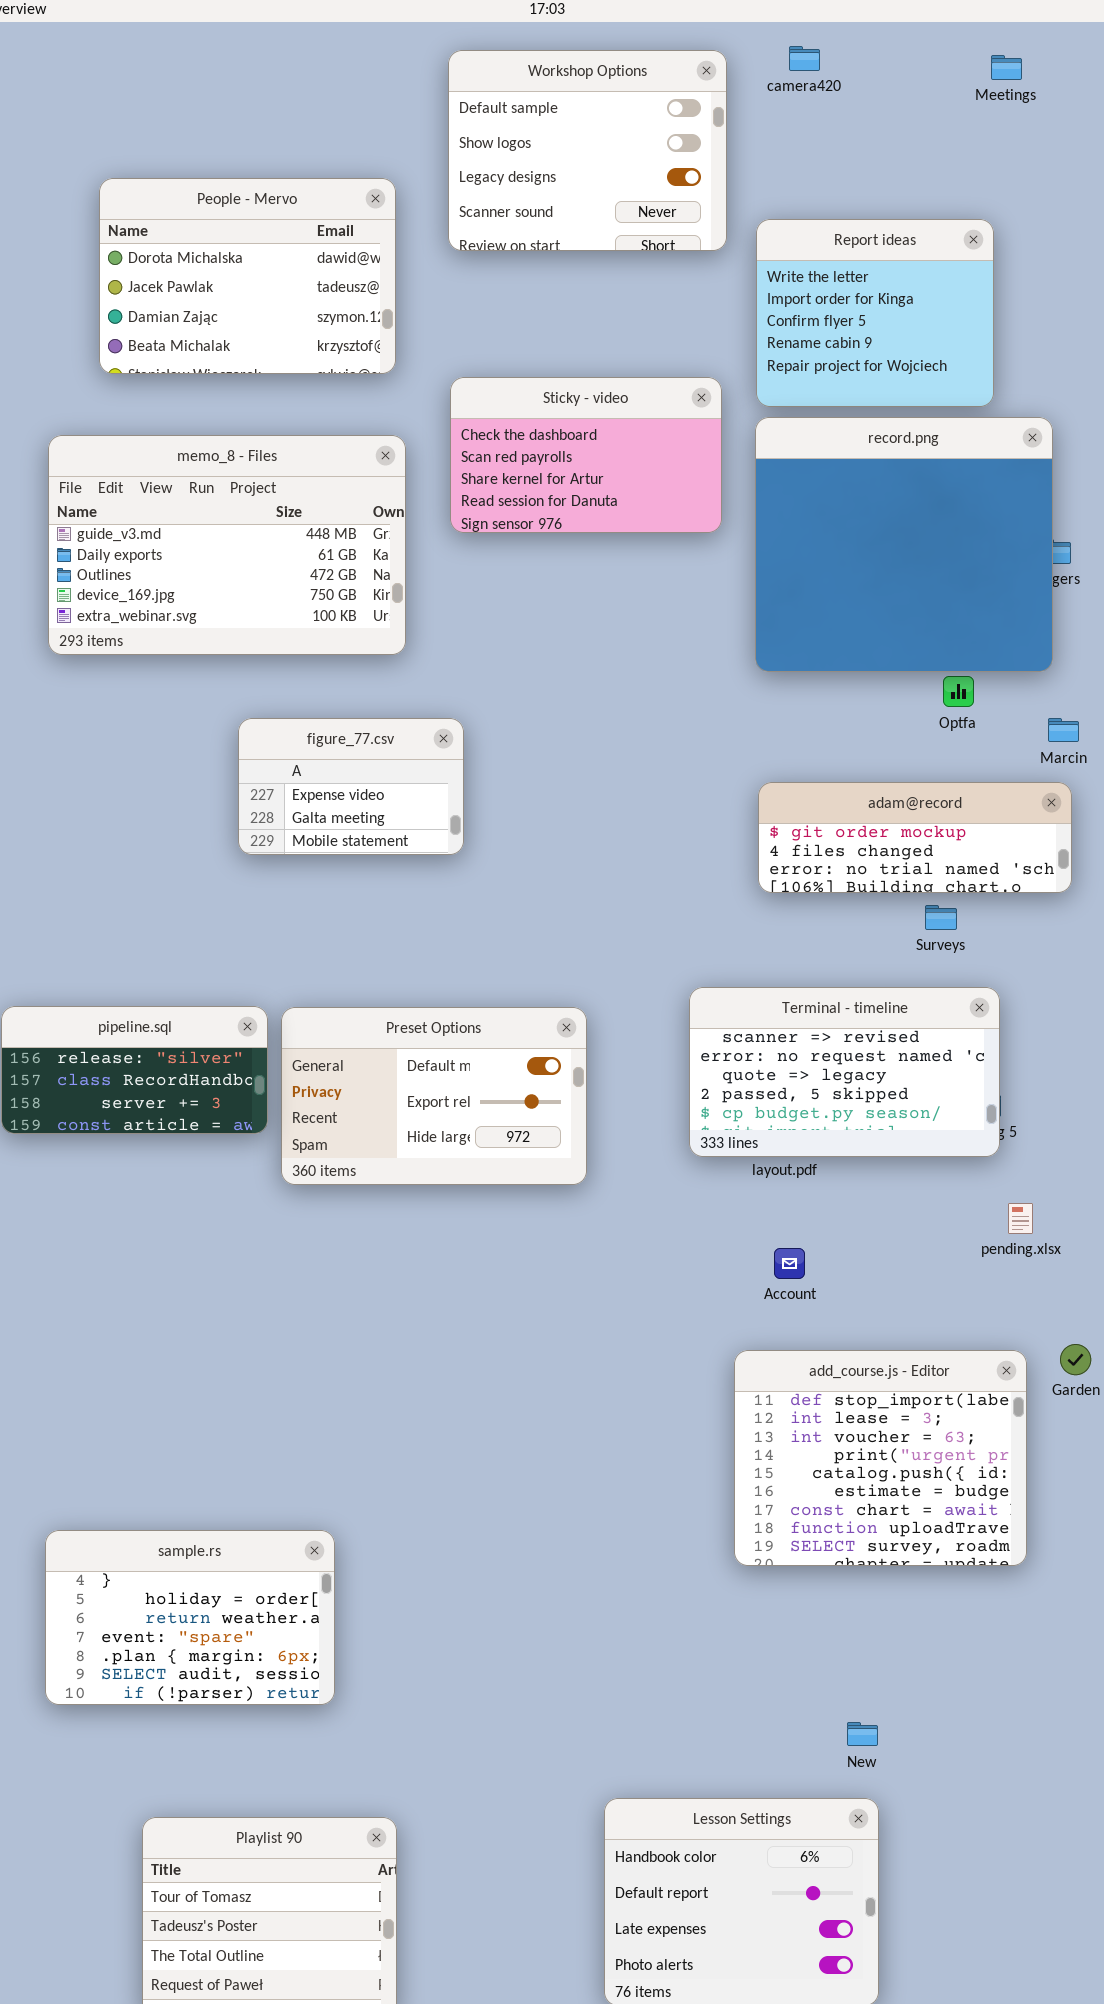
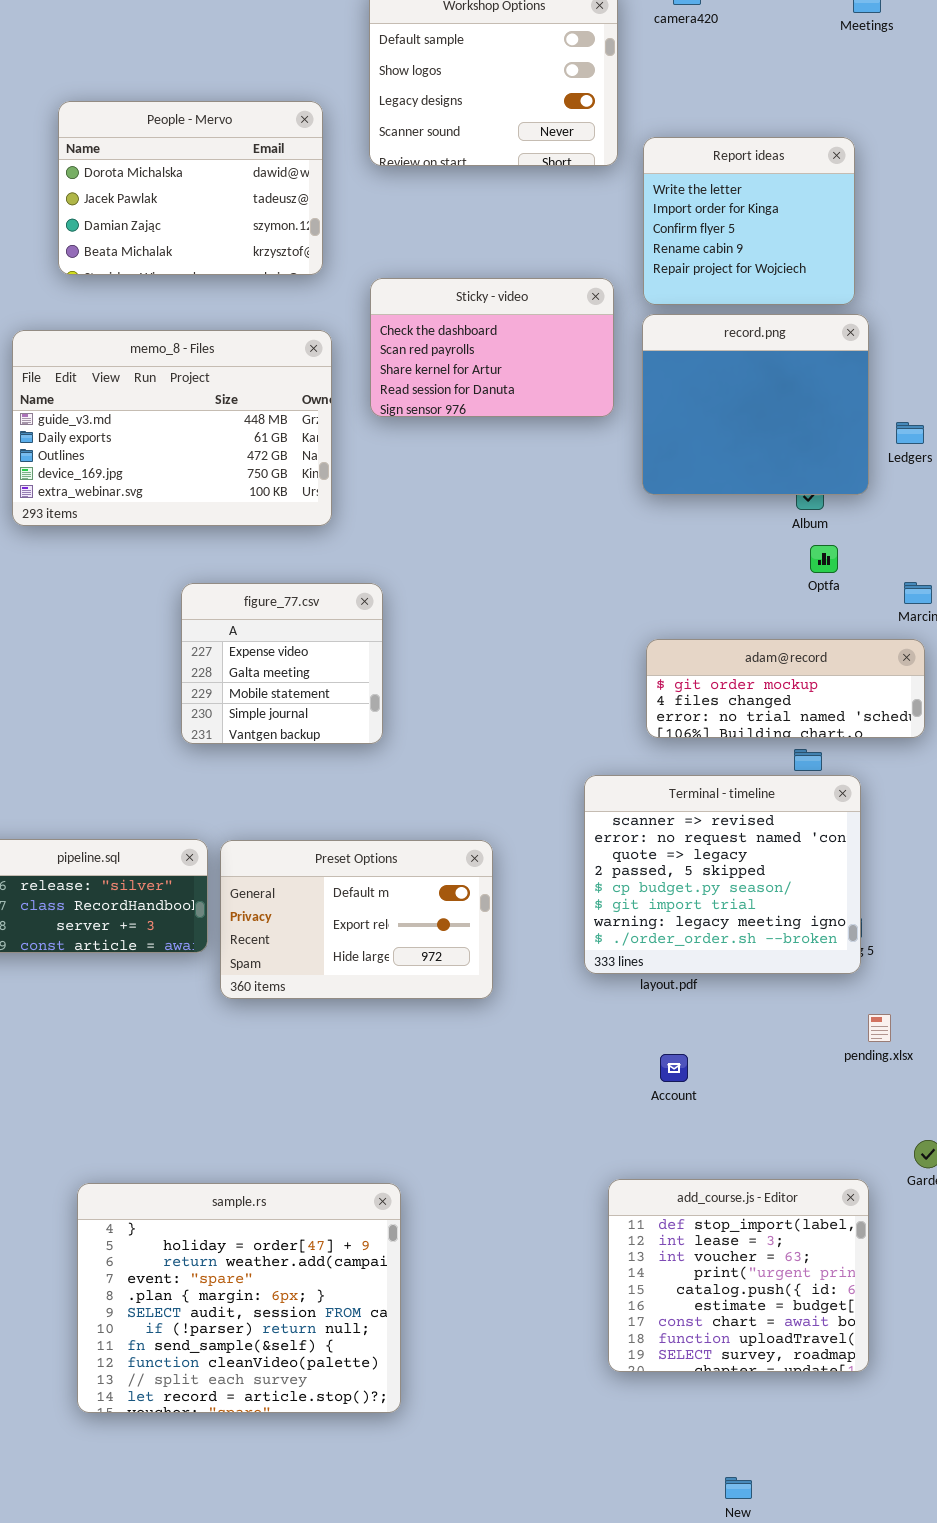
record.png: [755,417,1053,672] -> [642,314,869,495], resized
figure_77.csv: [238,718,464,855] -> [181,583,383,744], resized
Terminal - timeline: [689,987,1000,1157] -> [584,775,861,974], resized
add_course.js - Editor: [734,1350,1027,1566] -> [608,1179,869,1372], moved
sample.rs: [45,1530,335,1705] -> [77,1183,401,1413], moved, resized

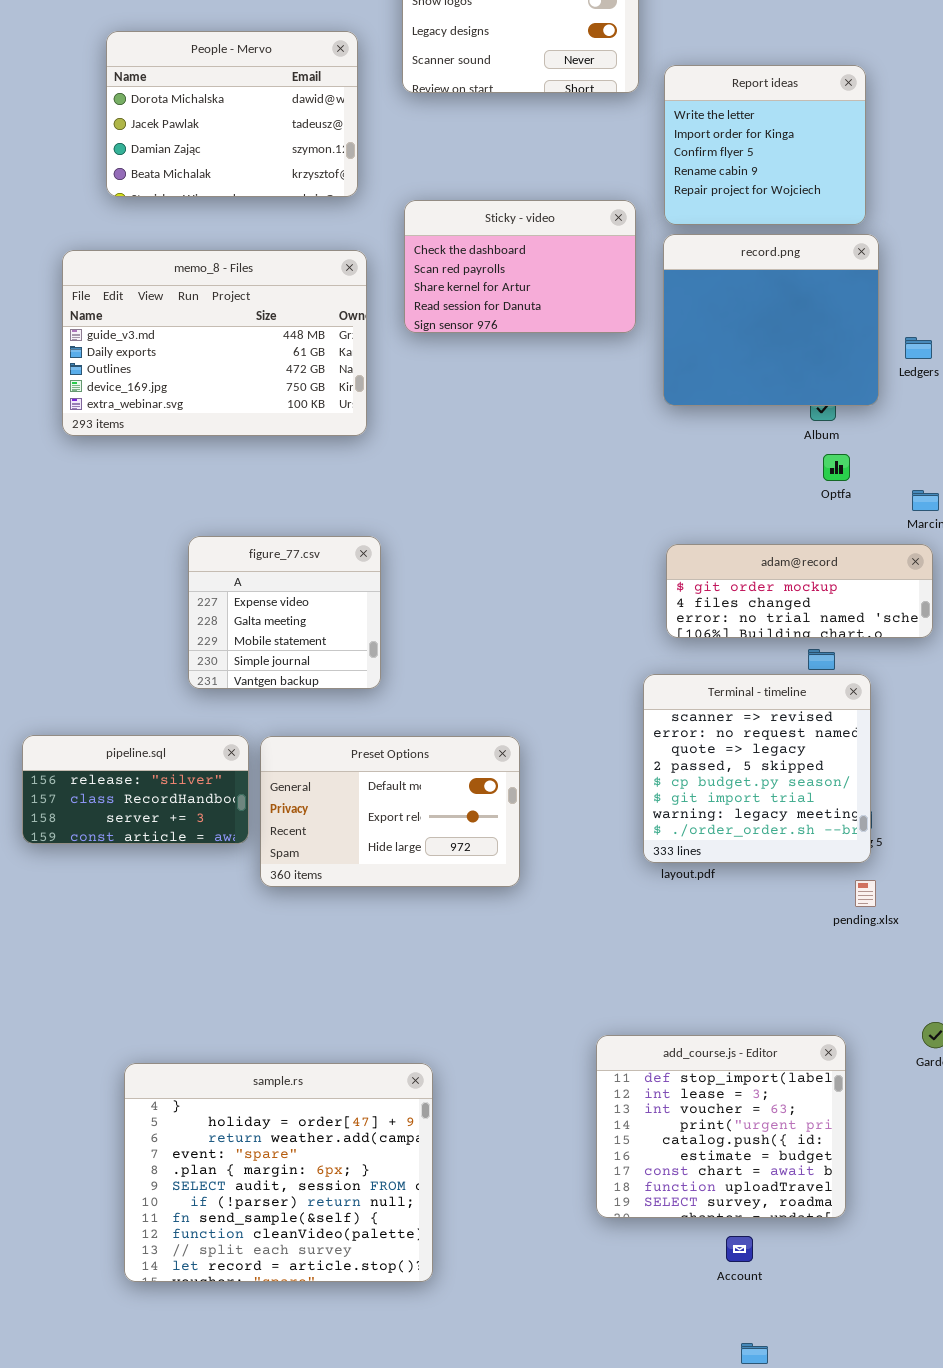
figure_77.csv: [181,583,383,744] -> [188,536,381,689], moved
Terminal - timeline: [584,775,861,974] -> [643,674,871,863], resized
pending.xlsx: [868,1014,891,1042] -> [855,880,876,907], moved
Account: [660,1054,688,1082] -> [726,1236,753,1262], moved
add_course.js - Editor: [608,1179,869,1372] -> [596,1035,846,1218], moved

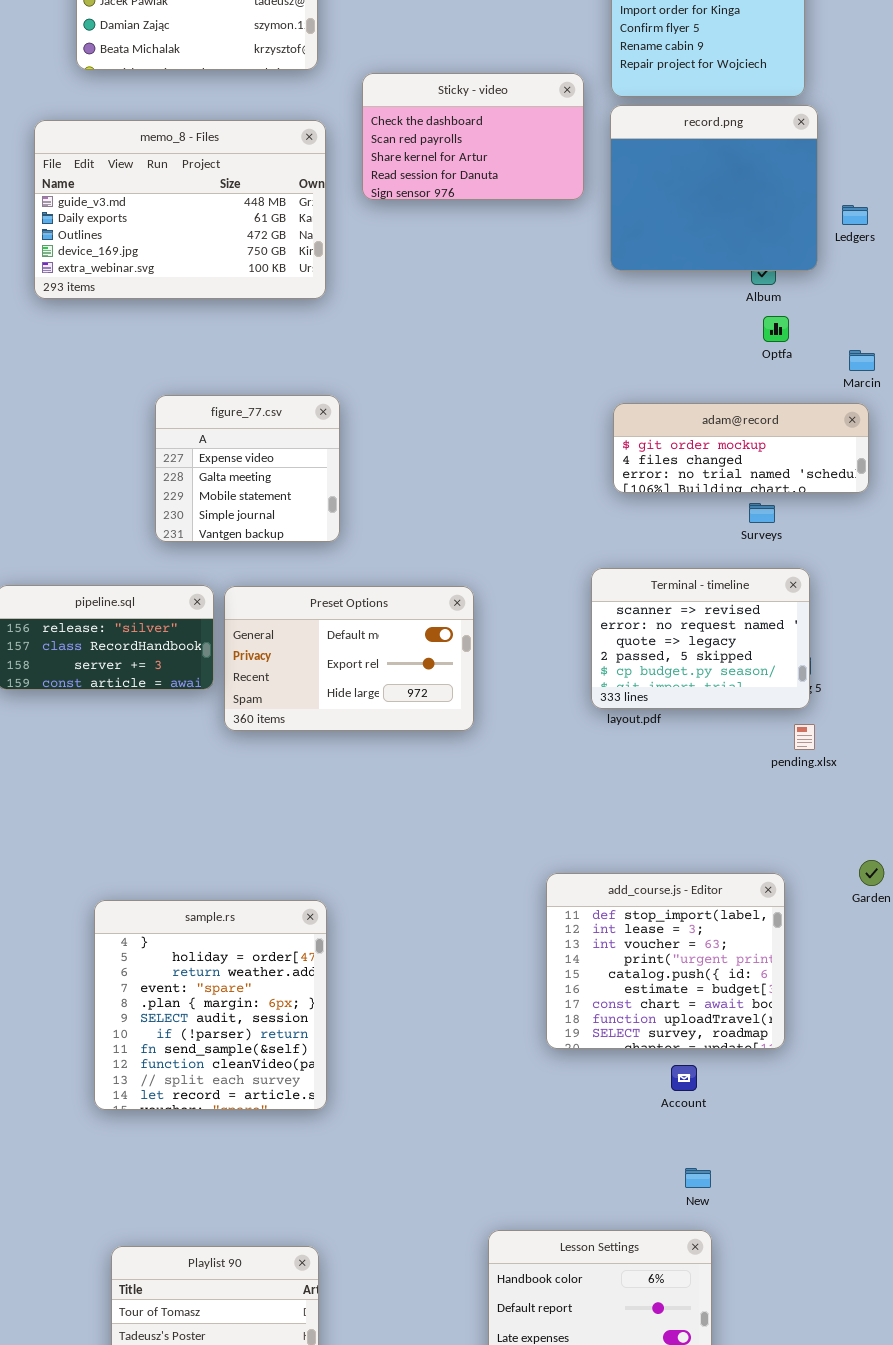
Terminal - timeline: [643,674,871,863] -> [591,568,810,709], resized
sample.rs: [124,1063,433,1282] -> [94,900,327,1110], resized

